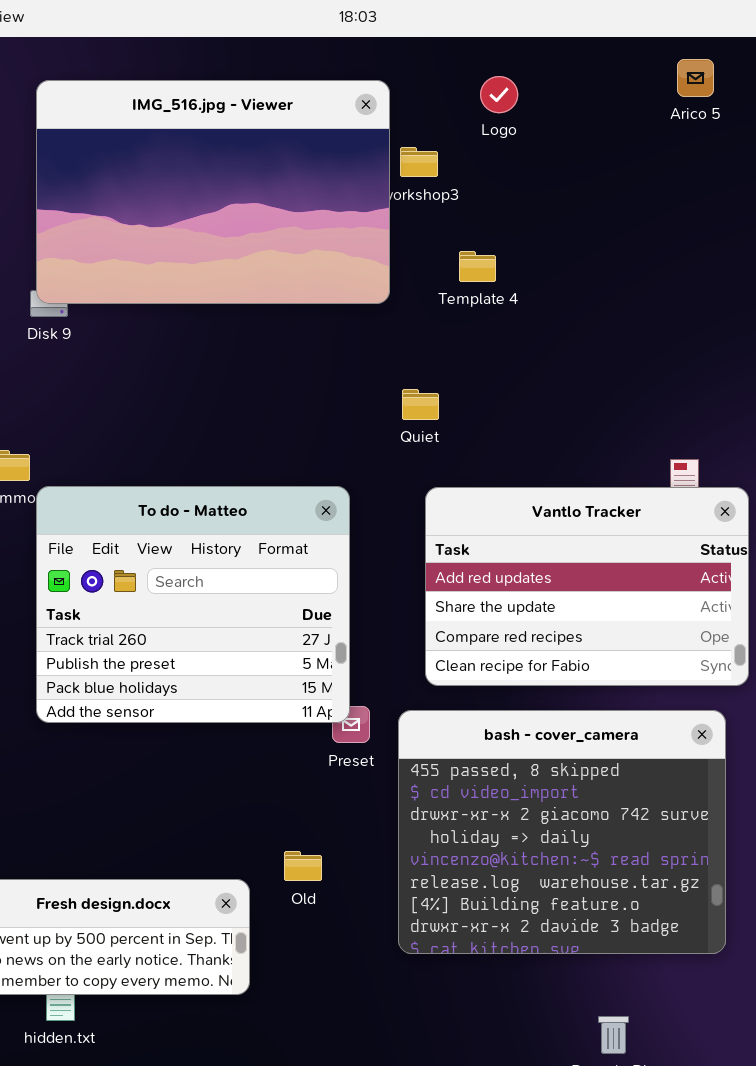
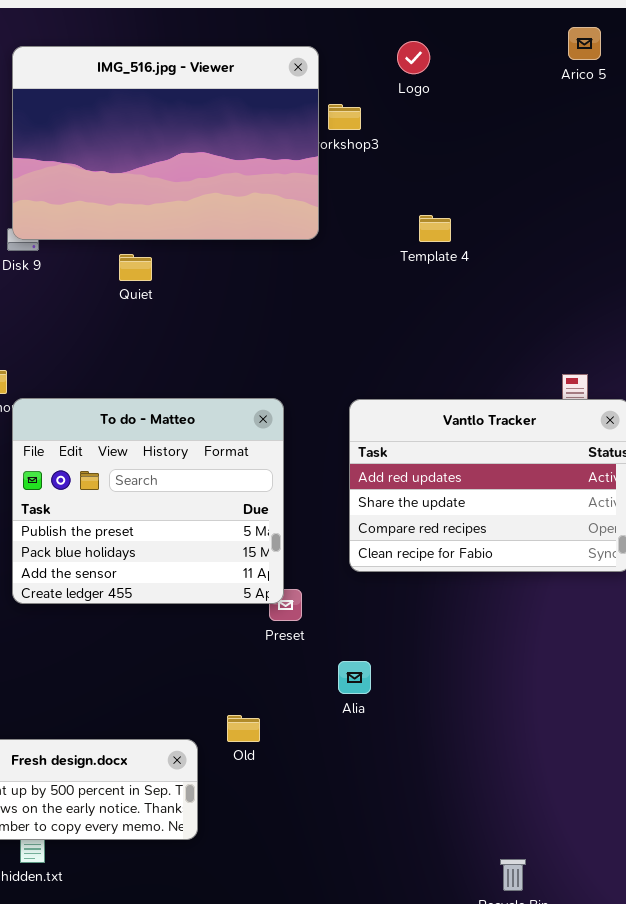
Template 4: [459,251,496,282] -> [419,215,451,242], moved
Quiet: [402,389,439,420] -> [119,254,152,281], moved
To do - Matteo: [36,486,350,723] -> [12,398,284,604], scrolled down 1 row
bash - cover_camera: [398,710,726,954] -> none, closed

